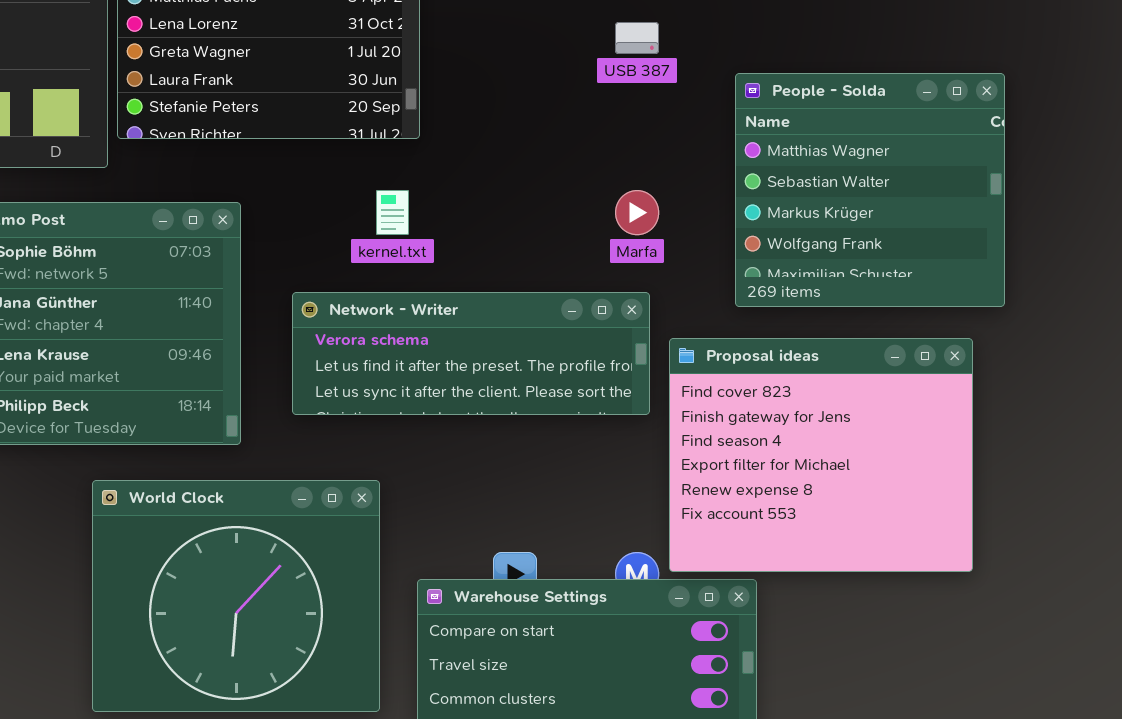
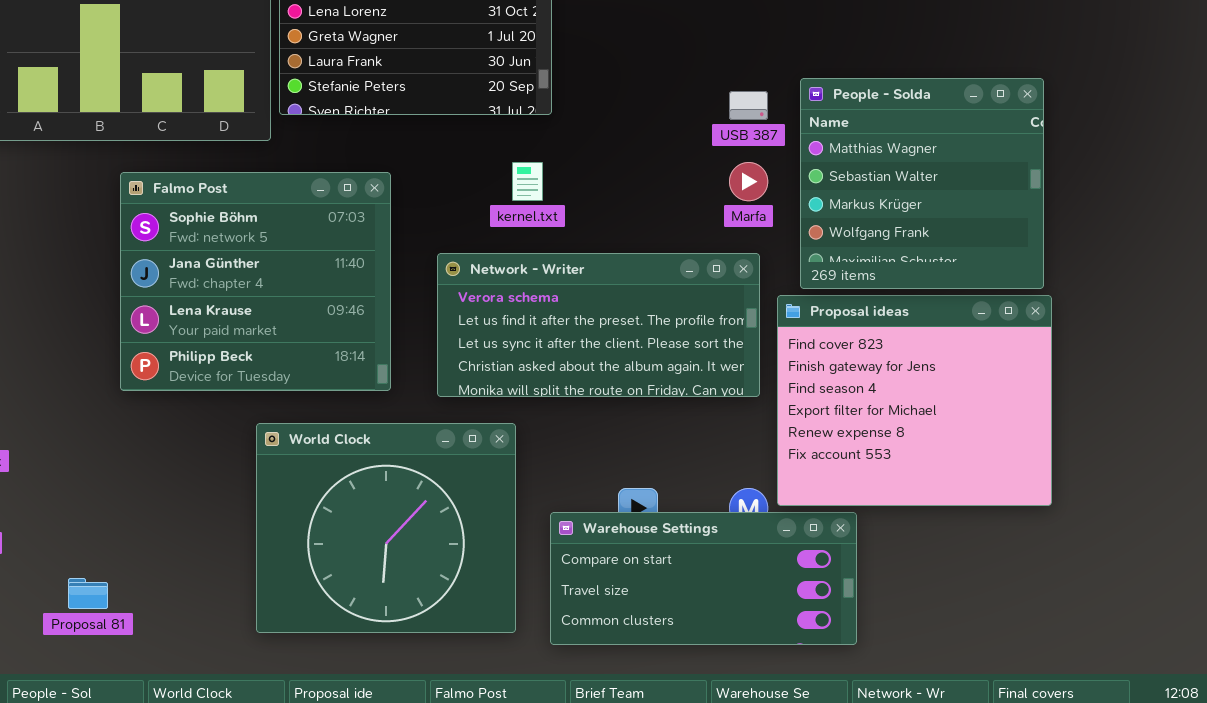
USB 387: [615,22,659,54] -> [729,91,768,120], moved
People - Solda: [735,73,1005,307] -> [800,78,1044,289], moved
Network - Writer: [292,292,650,415] -> [437,253,760,397], resized

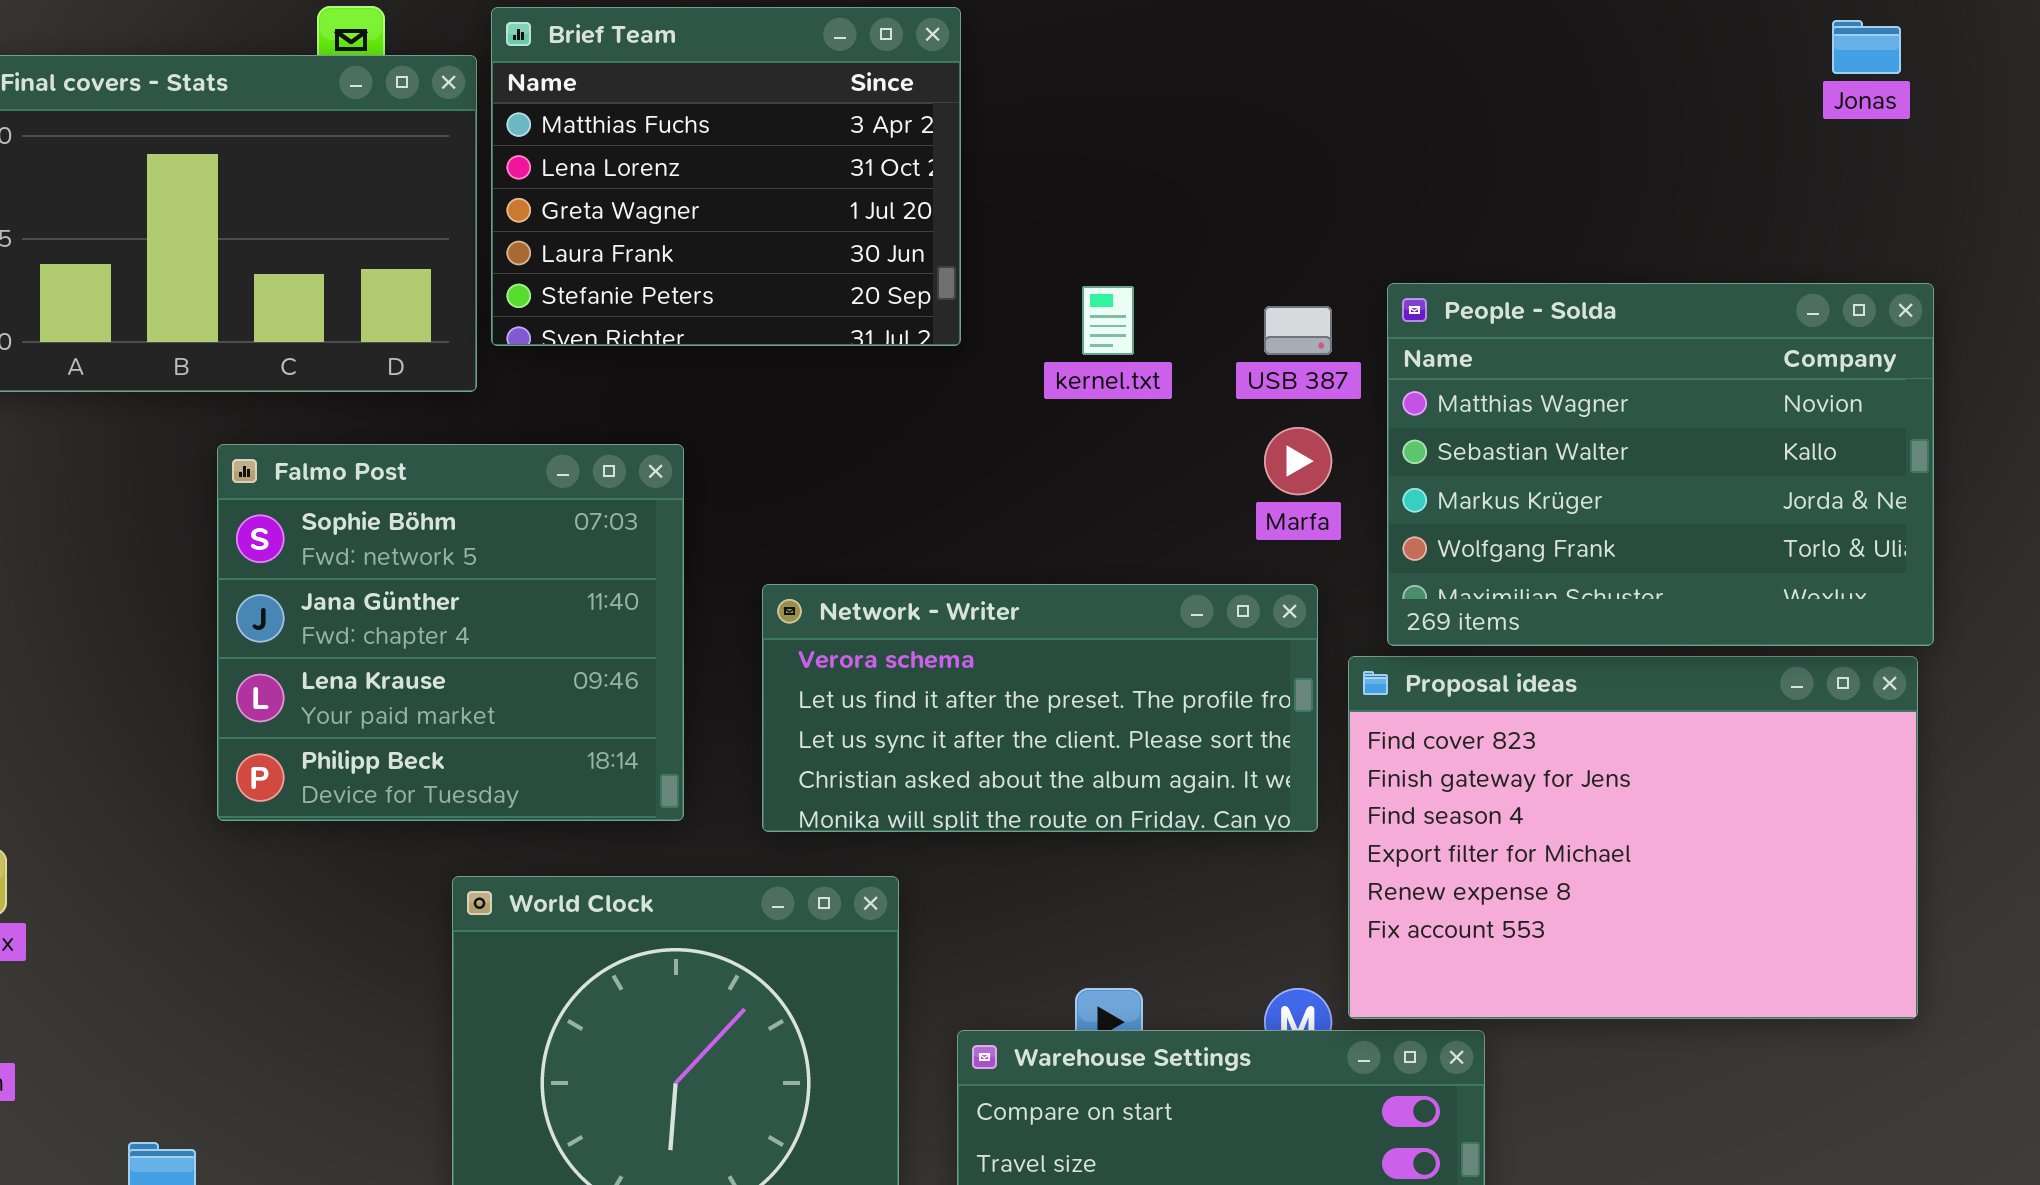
People - Solda: [800,78,1044,289] -> [1387,283,1934,646], resized
kernel.txt: [512,162,543,201] -> [1082,286,1134,355], moved
Proposal ideas: [777,295,1052,506] -> [1348,656,1918,1019], resized

